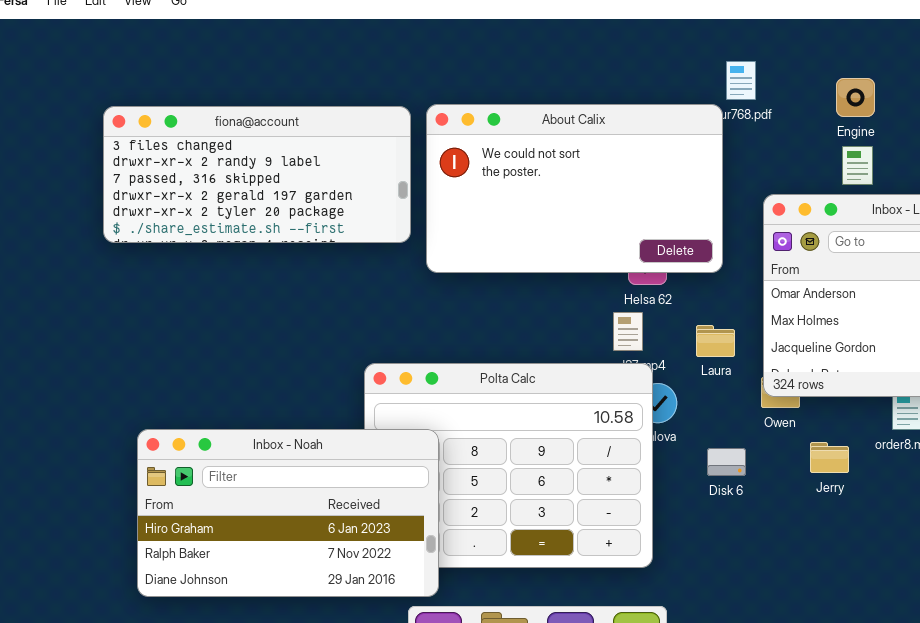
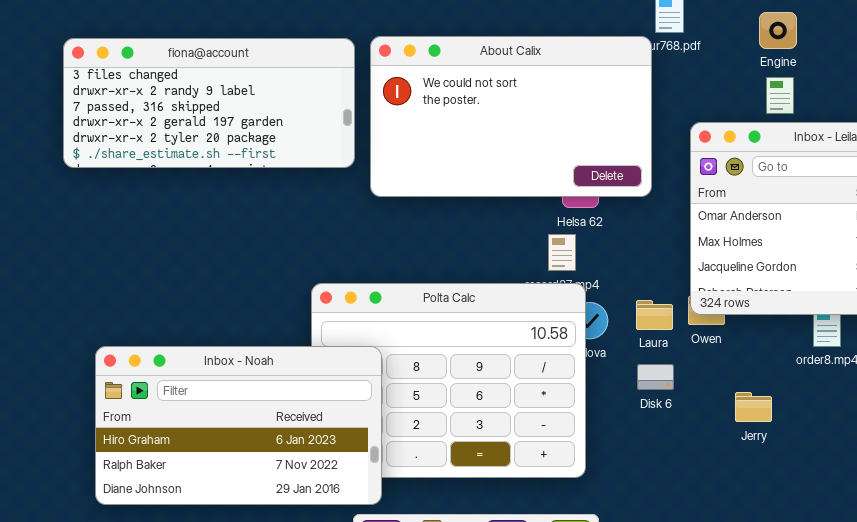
Laura: [696,325,735,357] -> [636,300,673,330], moved
Jerry: [810,442,849,473] -> [735,392,772,422], moved

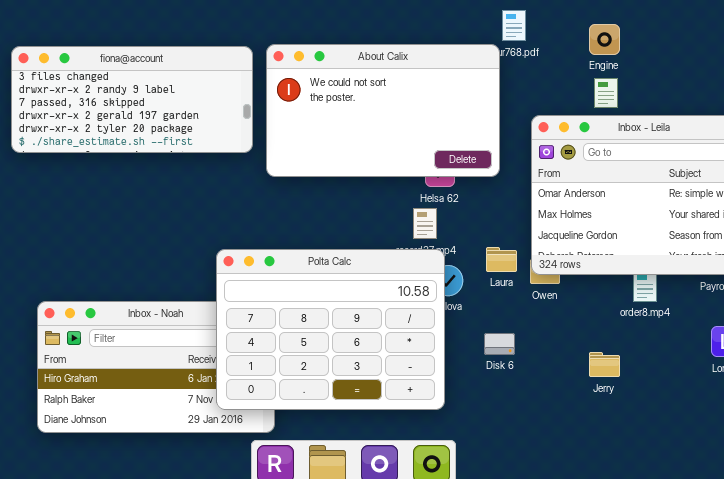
Polta Calc: [311,283,586,478] -> [216,249,445,410], raised
Laura: [636,300,673,330] -> [486,247,517,272], moved
Disk 6: [637,364,674,390] -> [484,333,515,355], moved
Jerry: [735,392,772,422] -> [589,352,620,377], moved

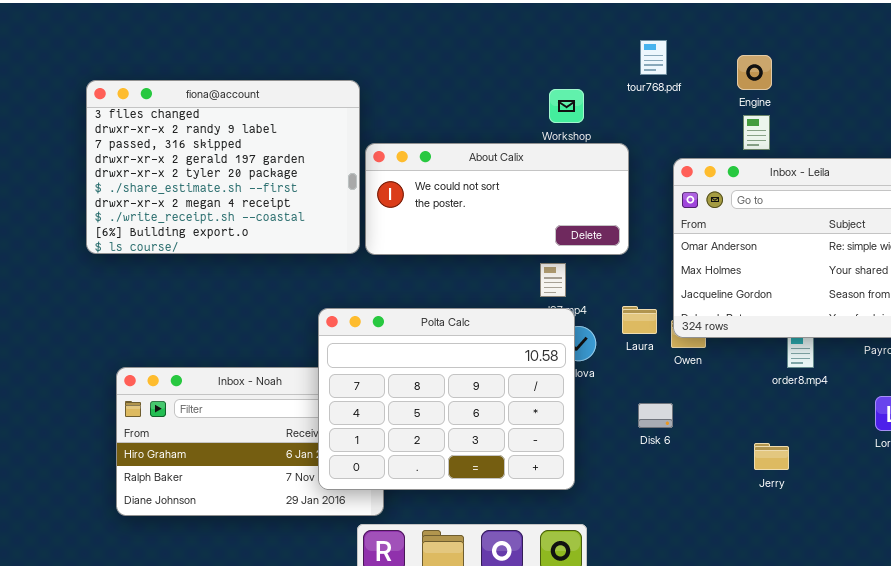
About Calix: [266,44,500,177] -> [365,143,629,255], moved, resized
fiona@account: [11,46,253,153] -> [86,80,360,254], resized
Disk 6: [484,333,515,355] -> [638,403,673,428], moved
Jerry: [589,352,620,377] -> [754,443,789,470], moved

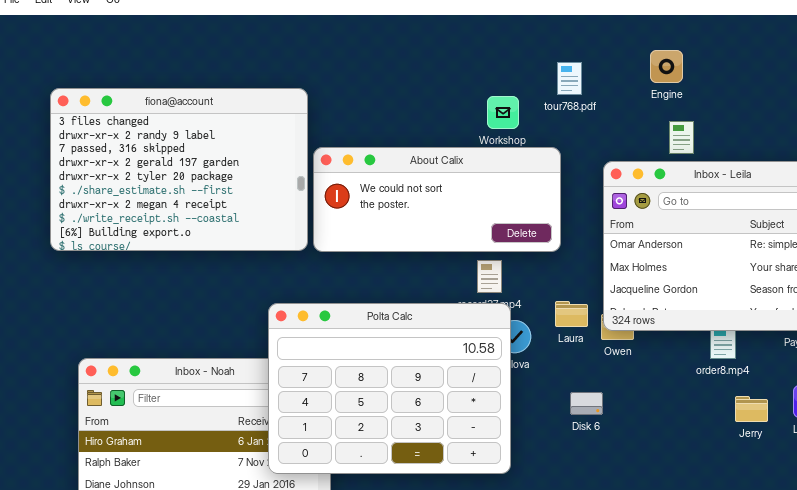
tour768.pdf: [640,40,667,75] -> [557,62,582,95], moved
Engine: [737,55,772,90] -> [650,50,683,83], moved
Jerry: [754,443,789,470] -> [735,396,768,422], moved

